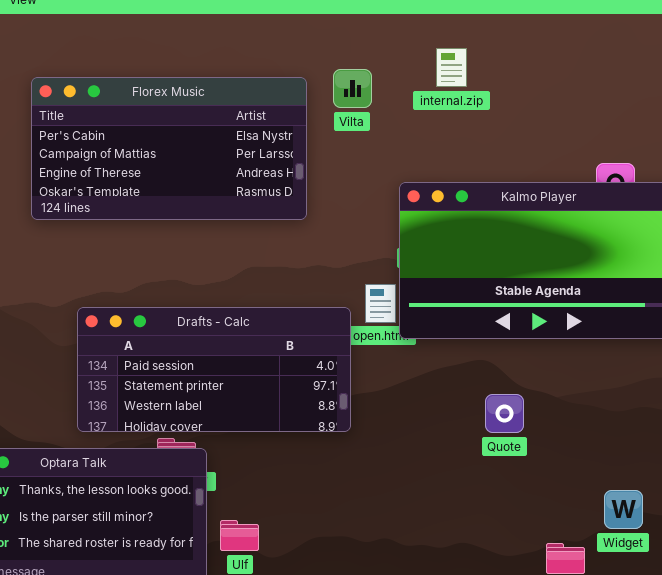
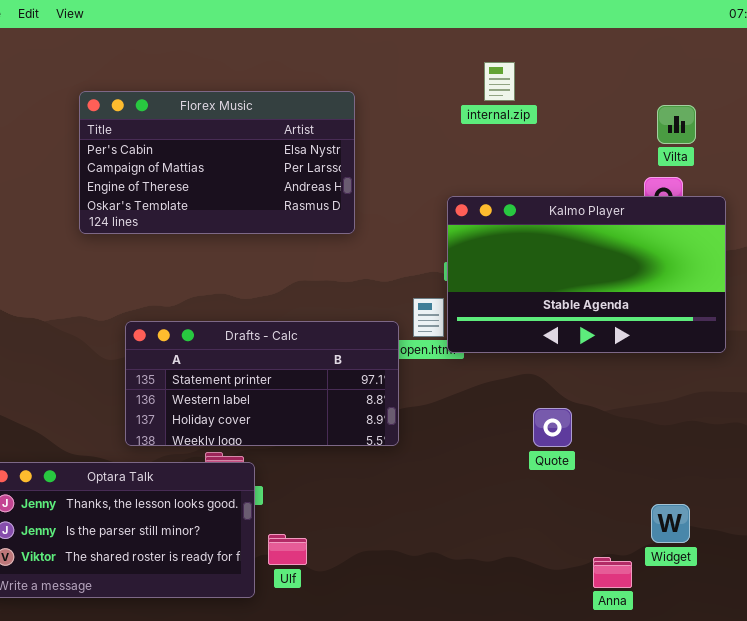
Vilta: [333,69,372,108] -> [657,105,696,144], moved
Drafts - Calc: [77,307,351,432] -> [125,321,399,446], scrolled down 1 row

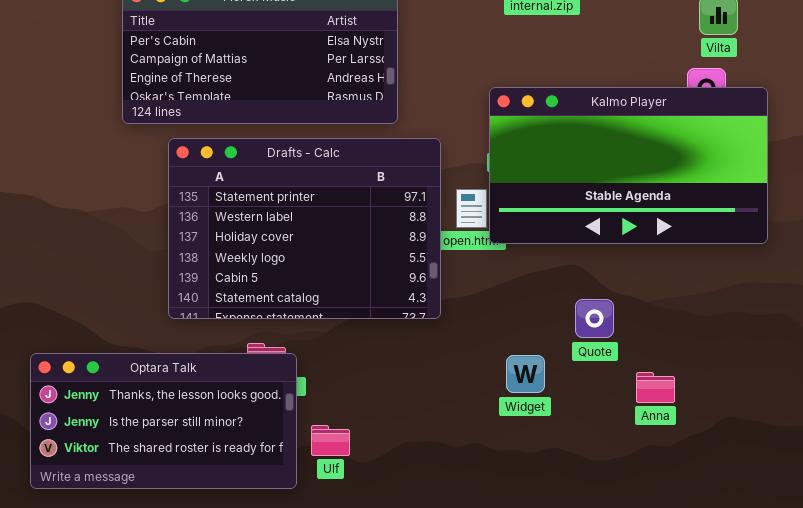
Drafts - Calc: [125,321,399,446] -> [168,138,441,319], moved, resized
Widget: [651,504,690,543] -> [506,355,545,393], moved
Anna: [593,557,632,588] -> [636,372,675,403], moved

